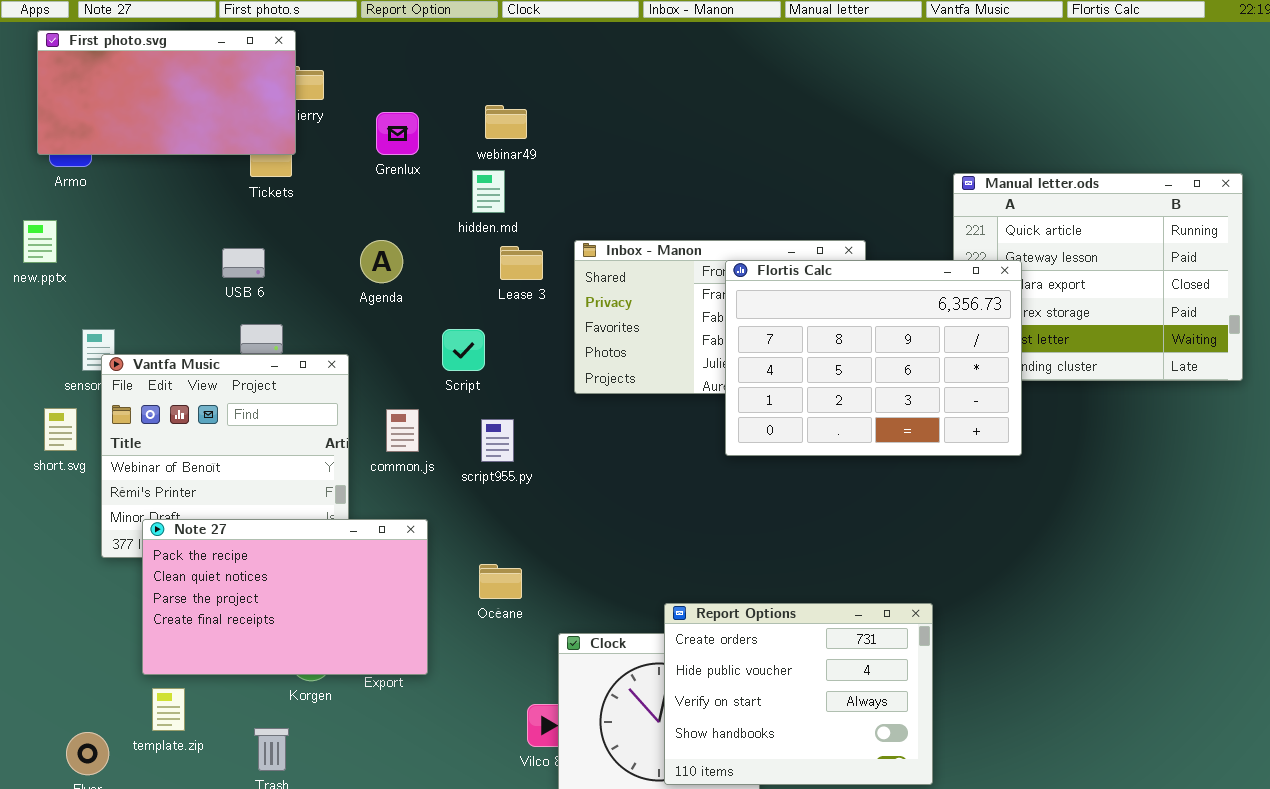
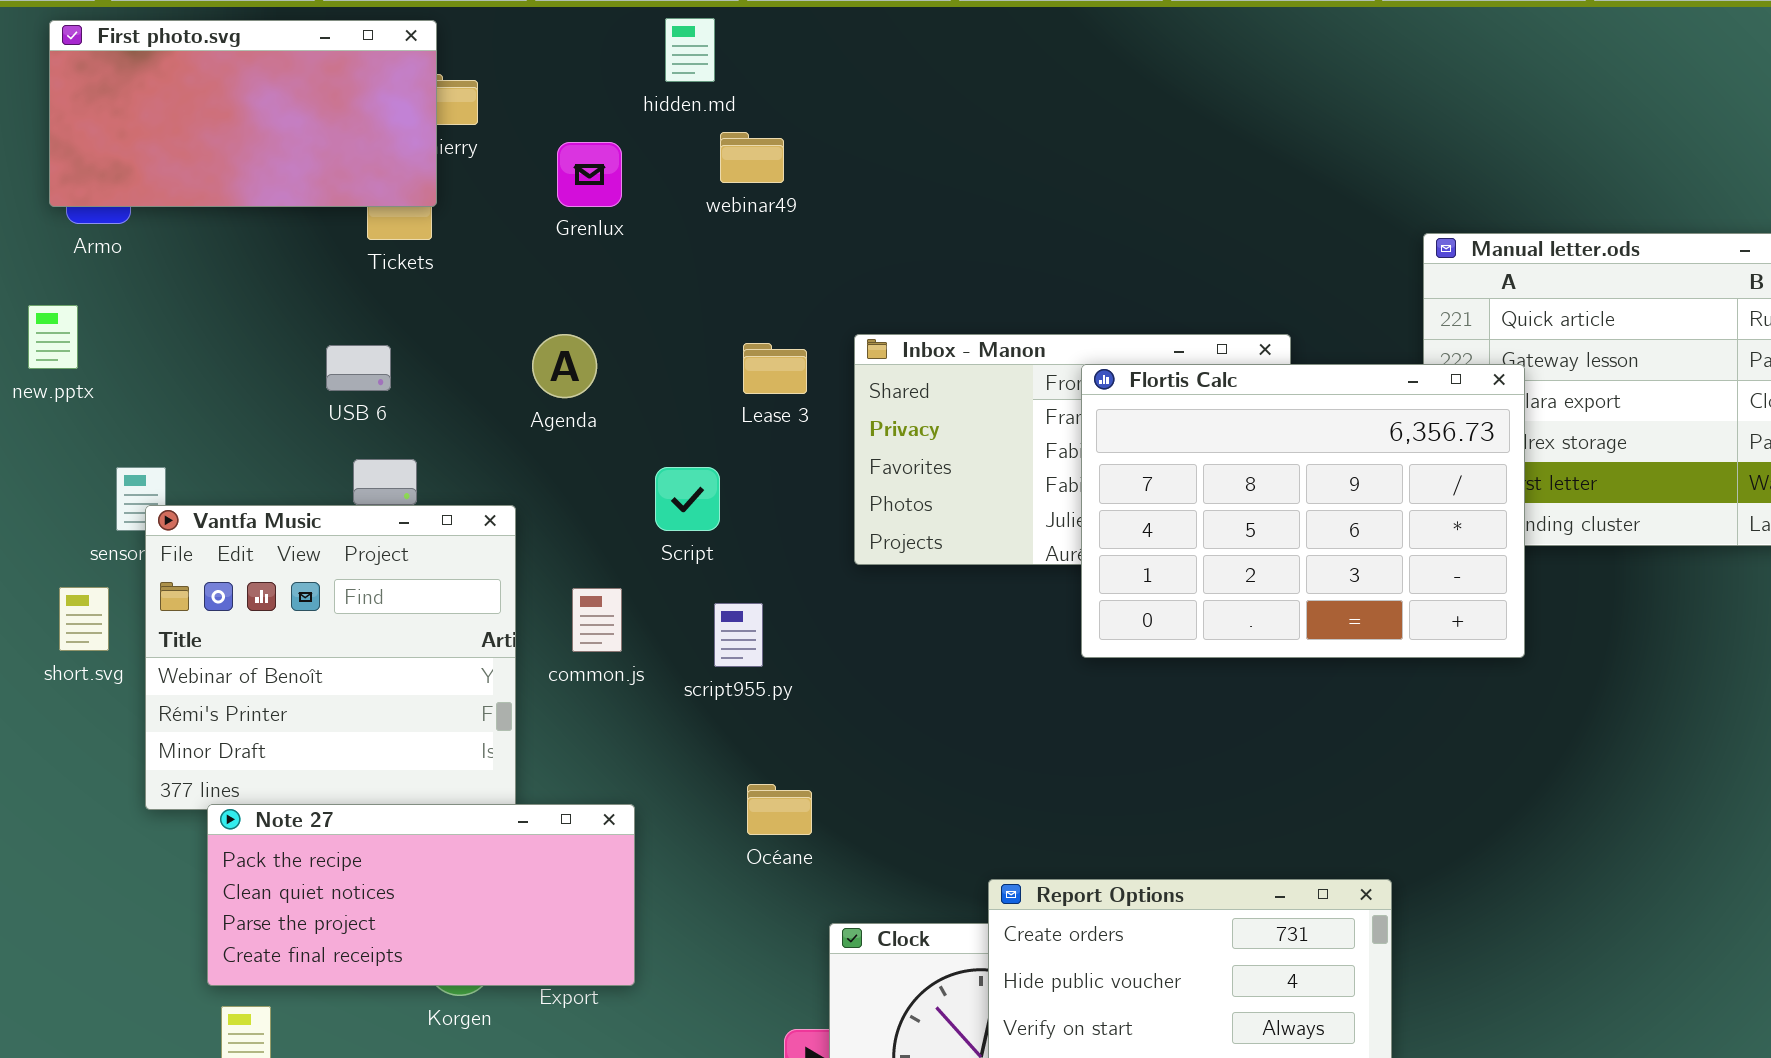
hidden.md: [472,170,505,213] -> [665,18,715,82], moved
Note 27: [142,519,428,675] -> [207,804,635,986], resized
Océane: [479,564,522,599] -> [747,784,812,835], moved

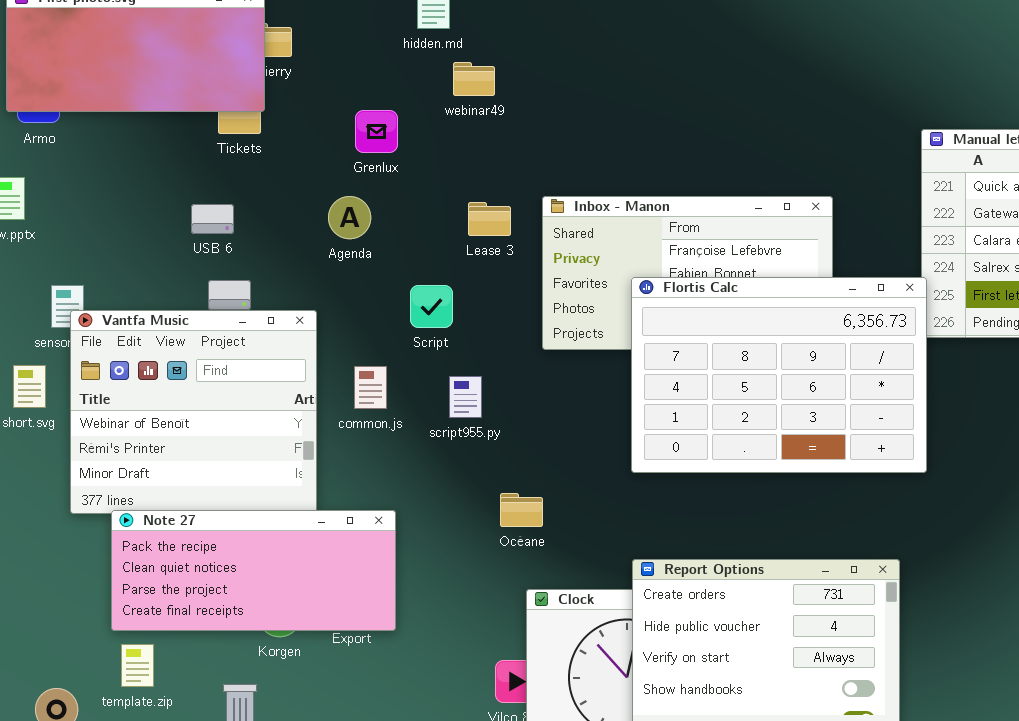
Grenlux: [557,142,622,207] -> [355,110,398,153], moved
Flortis Calc: [1081,364,1525,658] -> [631,277,927,473], moved
Océane: [747,784,812,835] -> [500,493,543,527], moved

